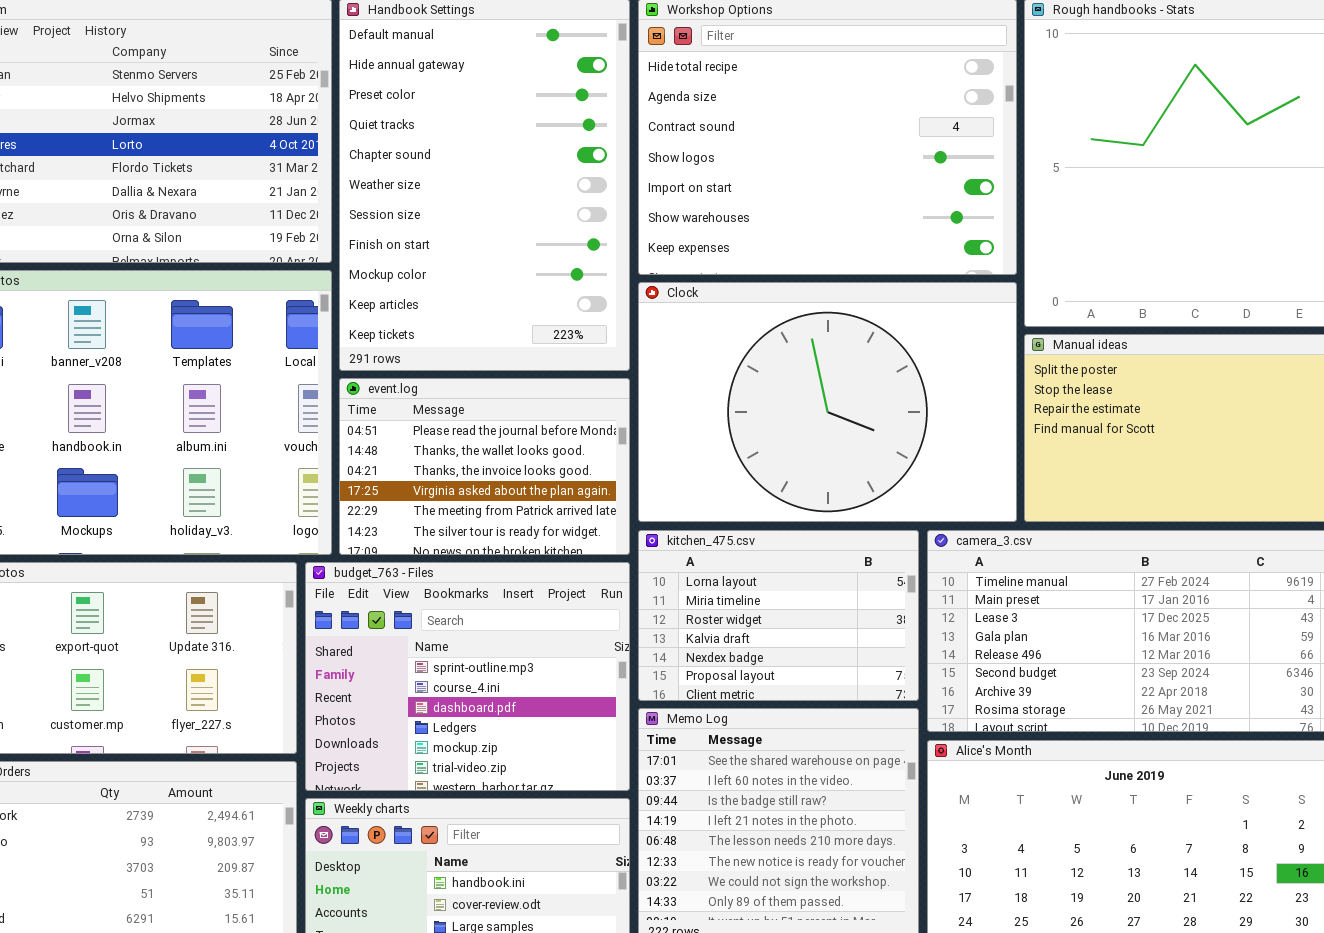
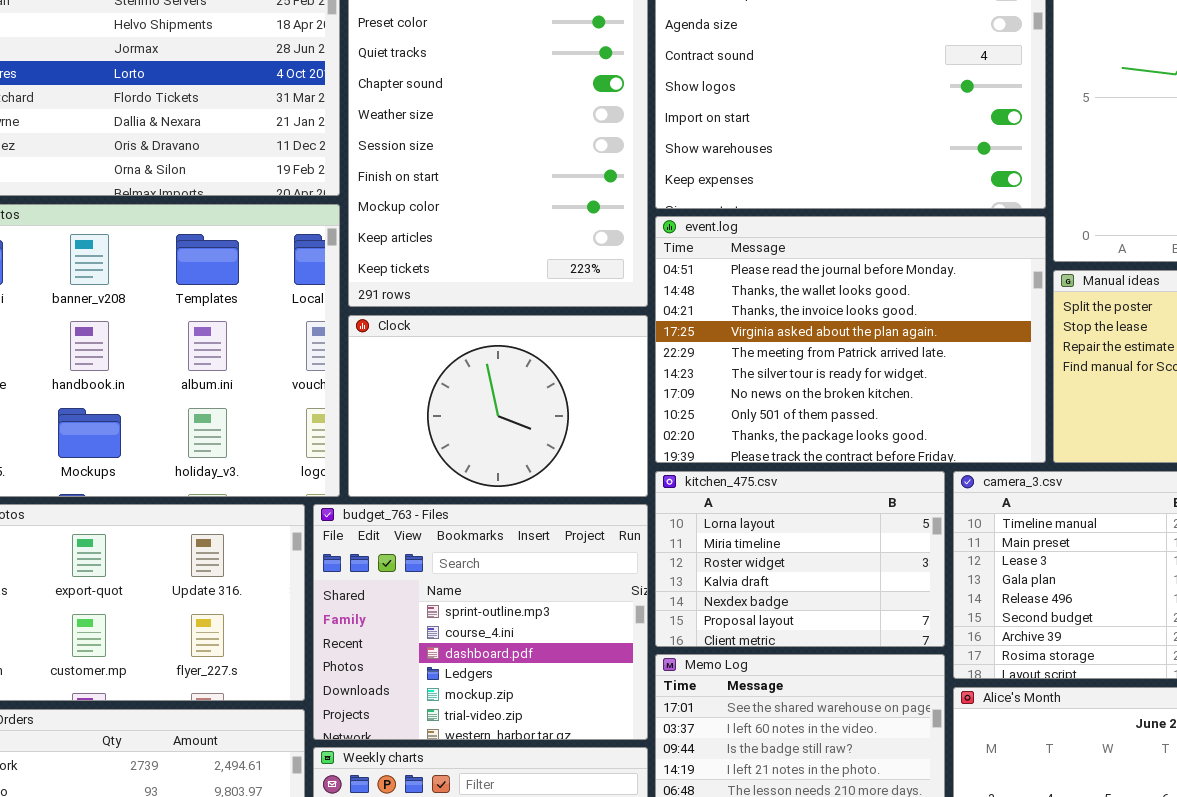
Clock: [638,282,1017,522] -> [348,315,648,497], moved, resized
event.log: [339,378,630,555] -> [655,216,1046,463], moved, resized

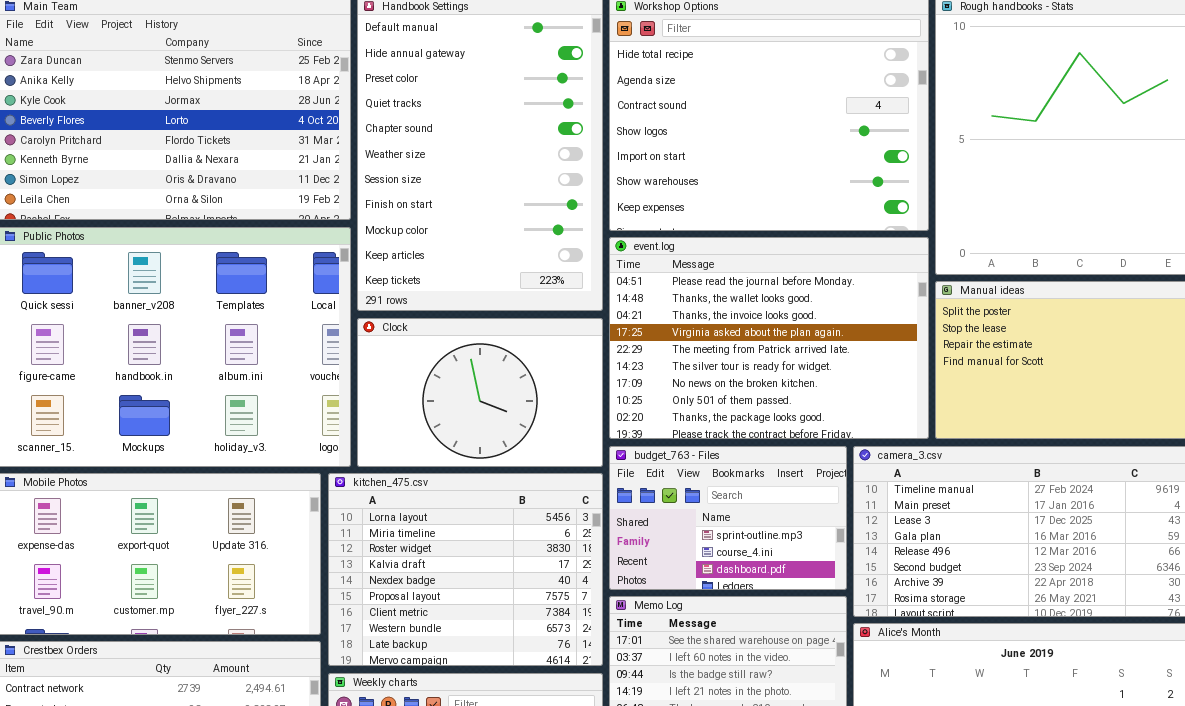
kitchen_475.csv: [655,471,945,647] -> [328,473,603,666], moved, resized
budget_763 - Files: [313,504,648,740] -> [609,446,847,590], moved, resized

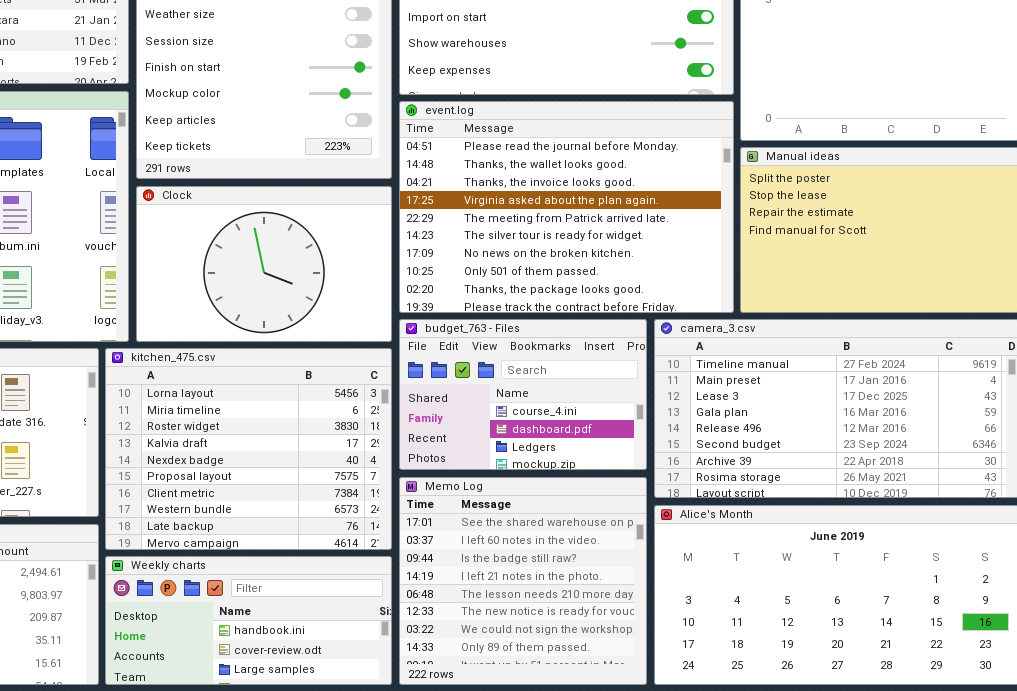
budget_763 - Files: [609,446,847,590] -> [399,319,647,470], scrolled down 1 row

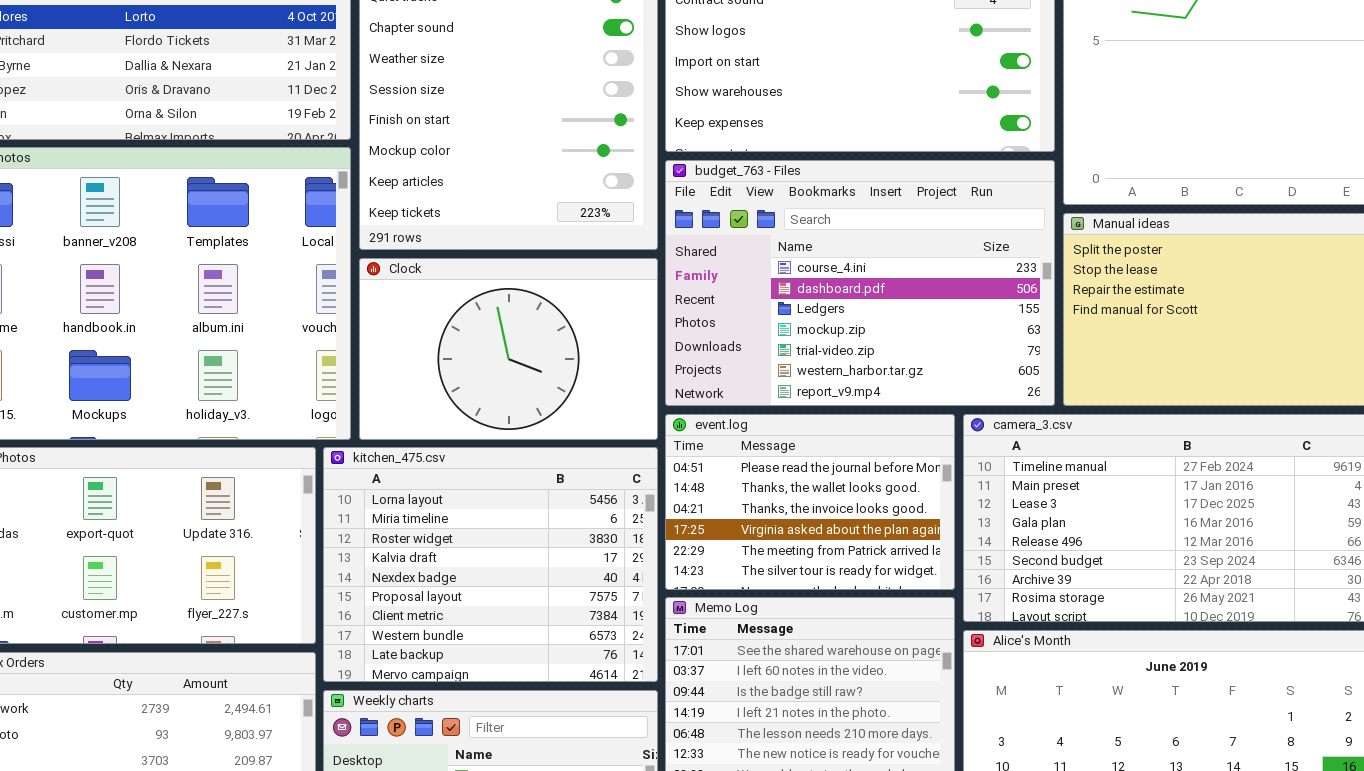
event.log: [399,101,734,313] -> [665,414,955,590], moved, resized
budget_763 - Files: [399,319,647,470] -> [665,160,1055,406], moved, resized

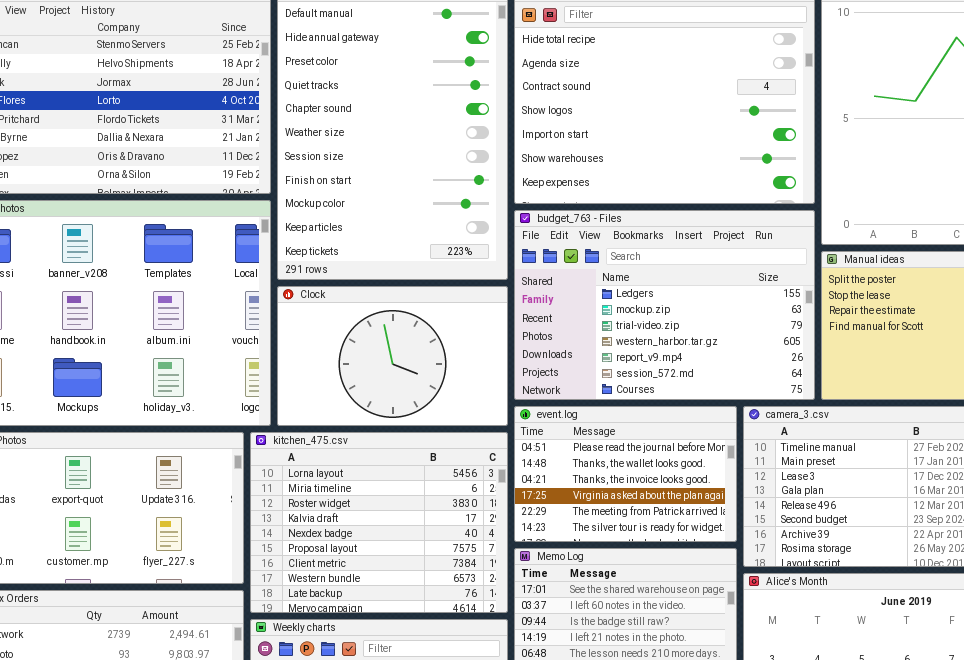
budget_763 - Files: [665,160,1055,406] -> [514,210,815,400], scrolled down 2 rows

